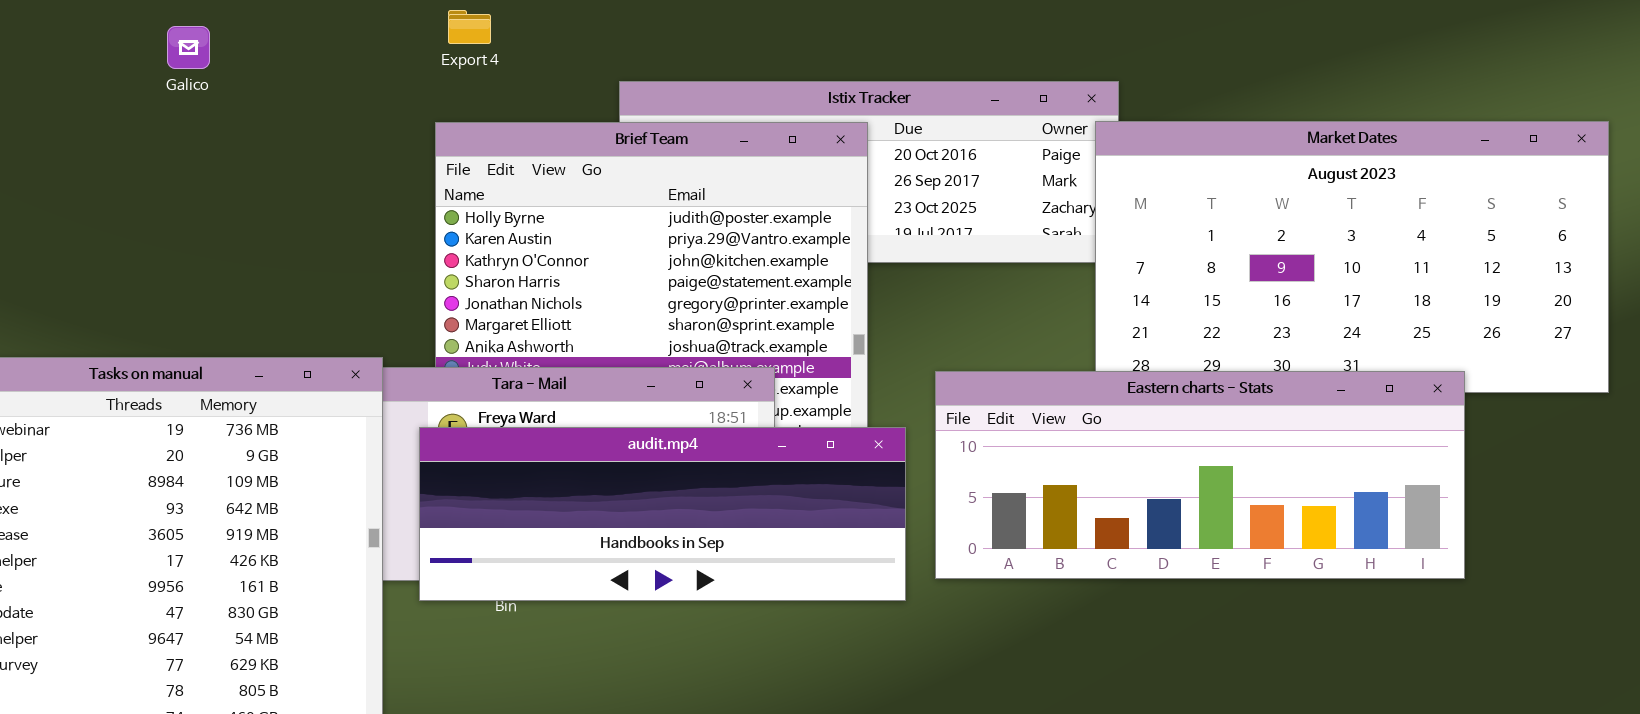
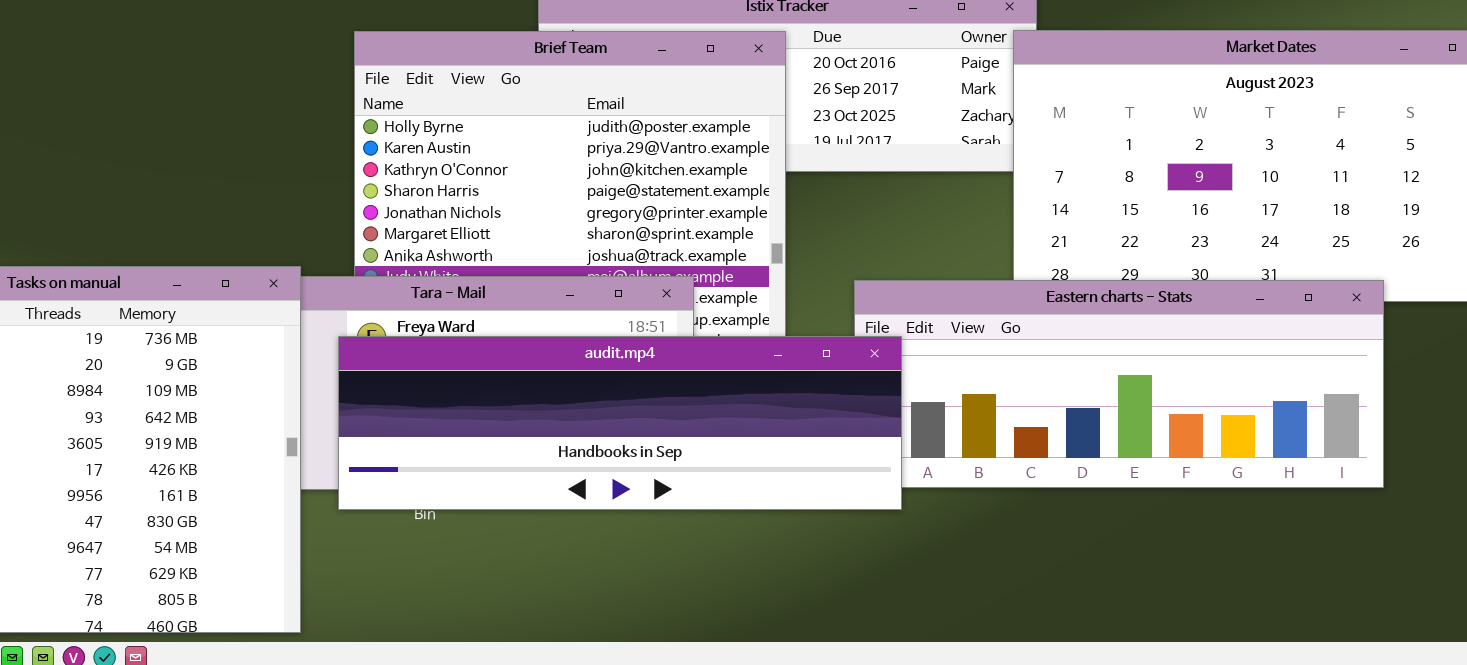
audit.mp4: [419,427,906,601] -> [338,336,902,510], resized

